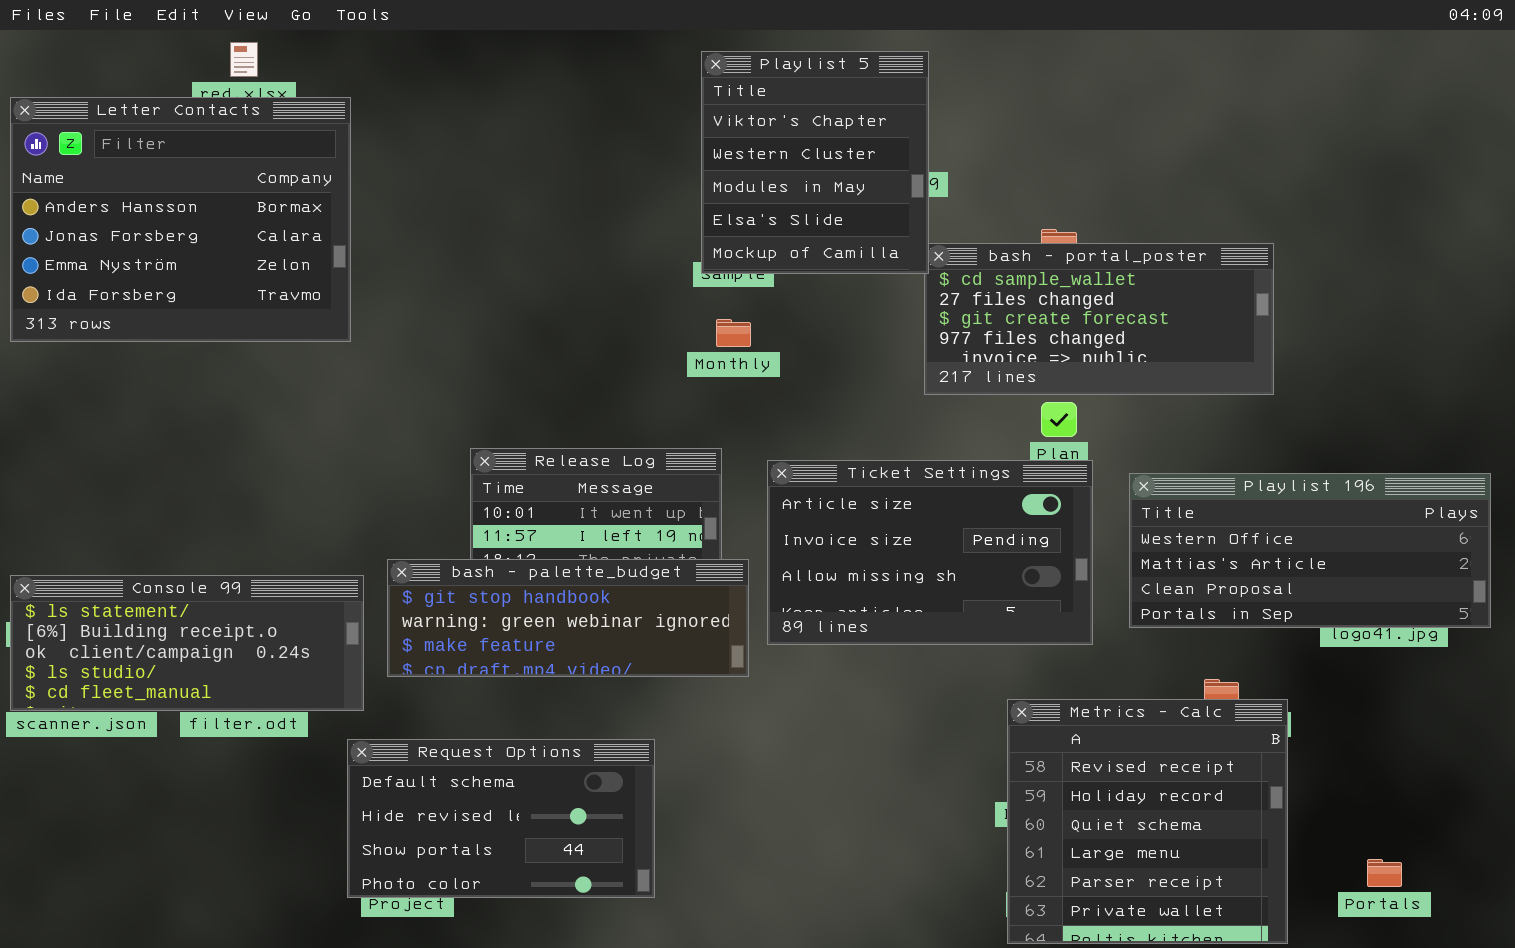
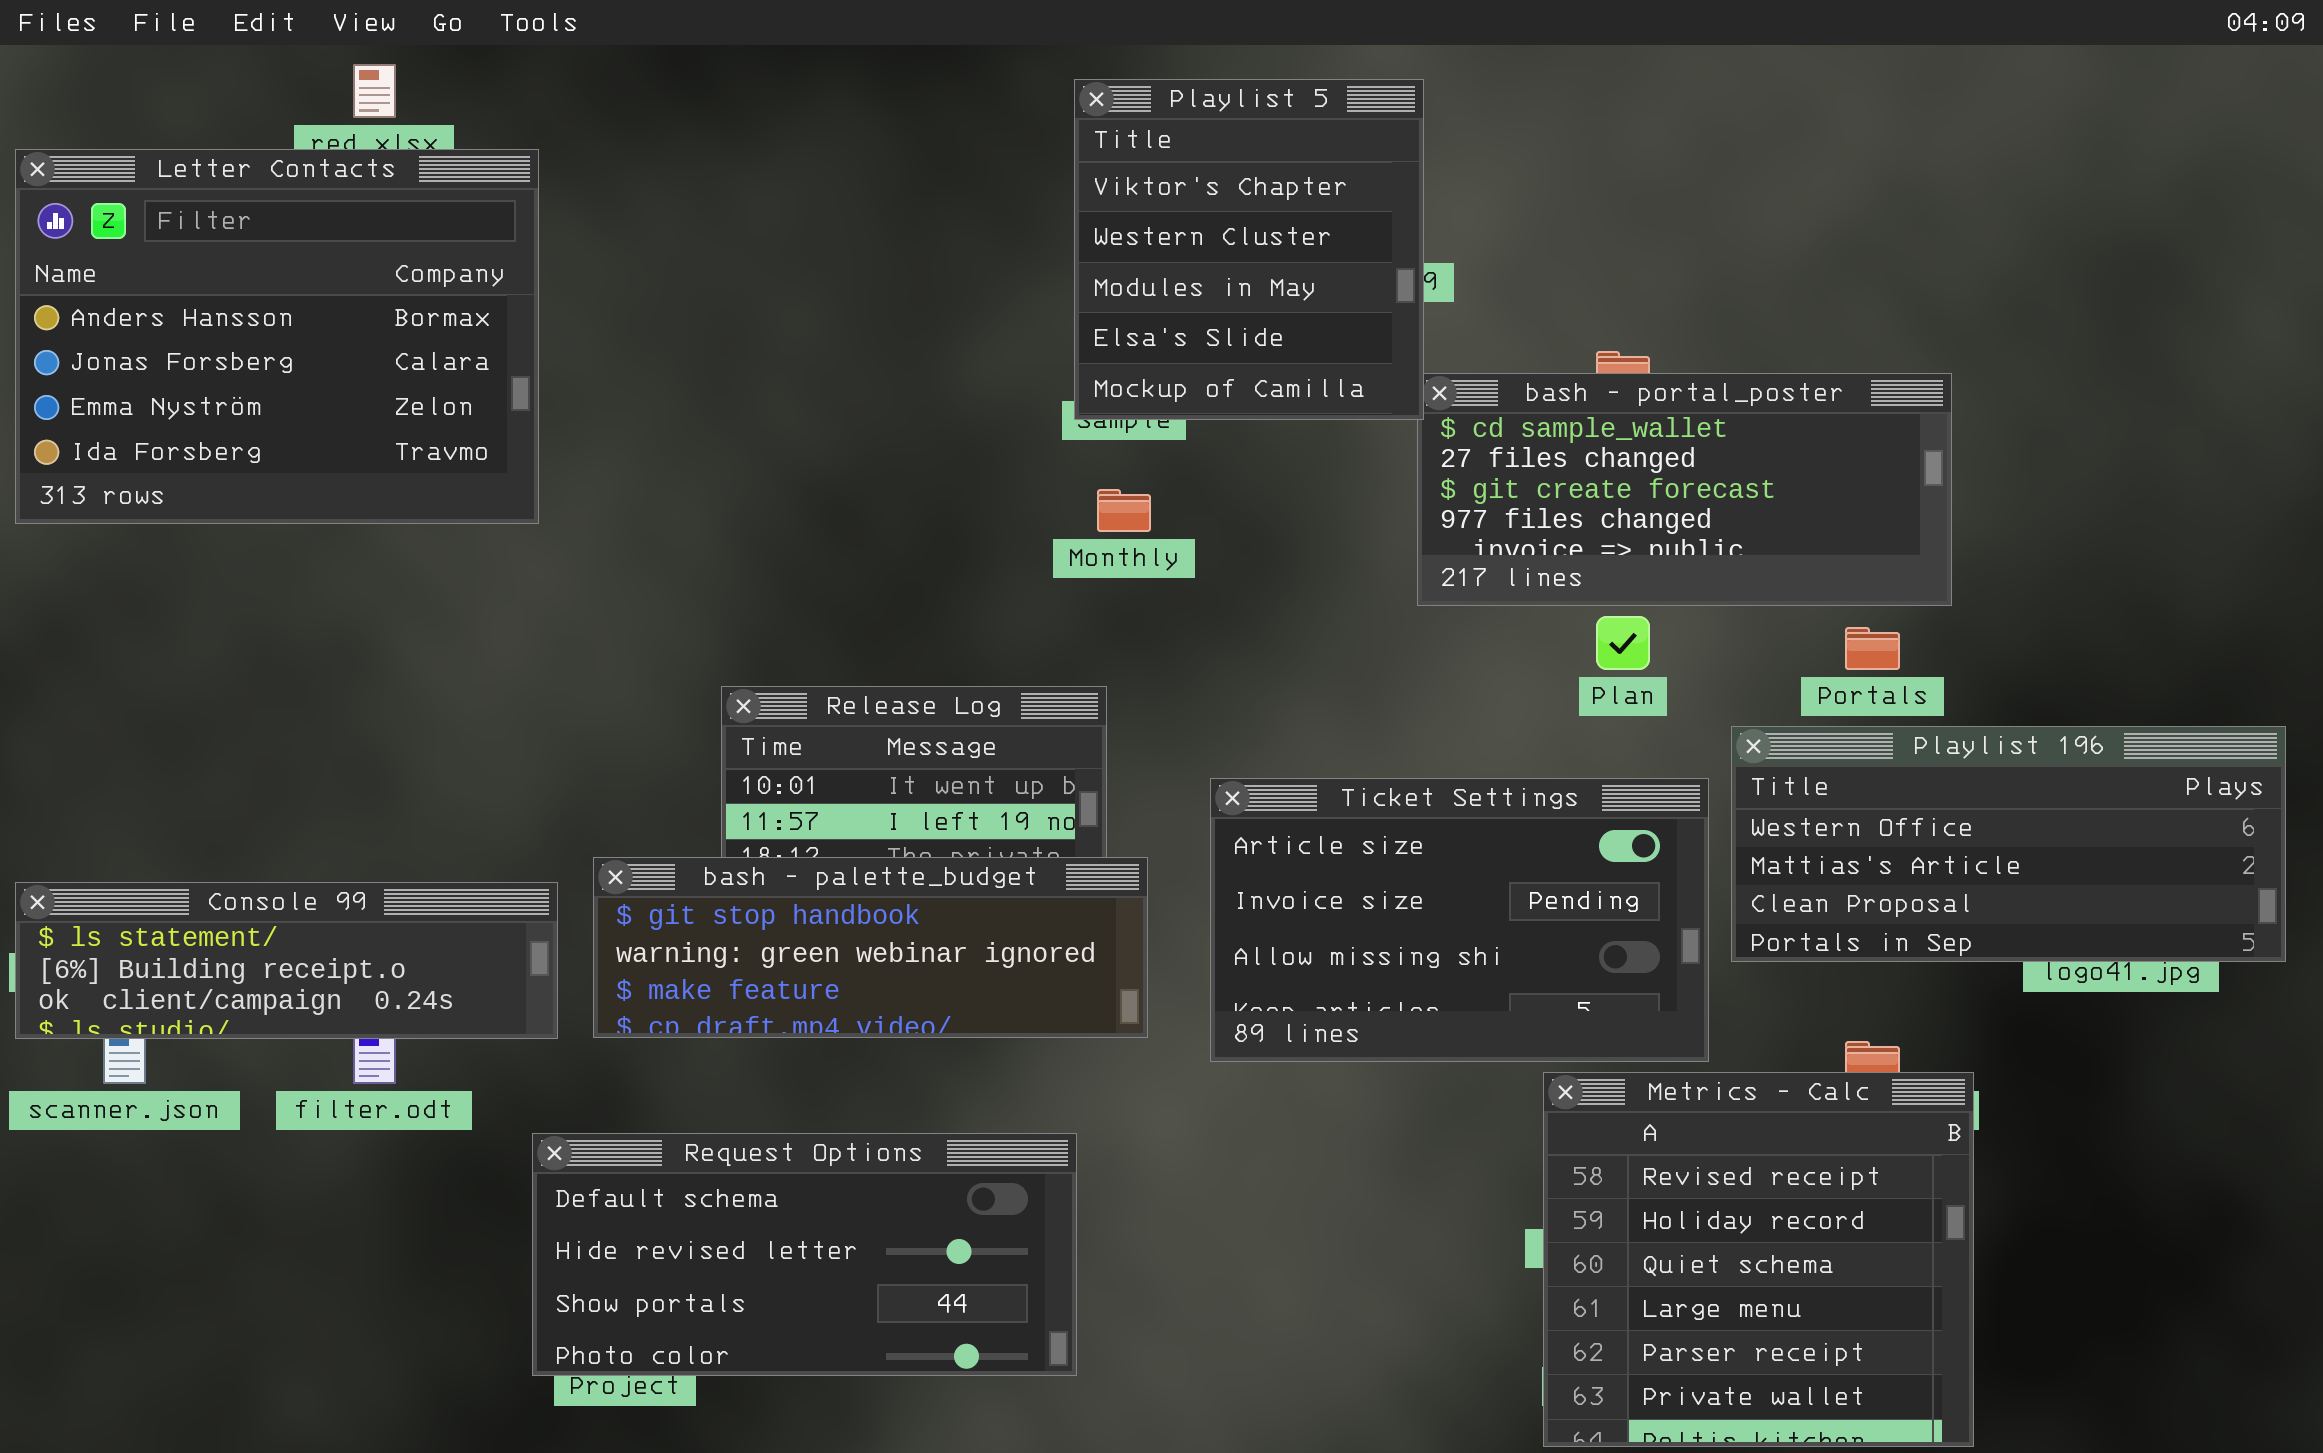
Ticket Settings: [767,460,1093,645] -> [1210,778,1709,1062], moved
Console 99: [10,575,364,711] -> [15,882,558,1039], resized
Request Options: [347,739,655,898] -> [532,1133,1077,1376], resized
Portals: [1367,859,1402,887] -> [1845,627,1900,670], moved

